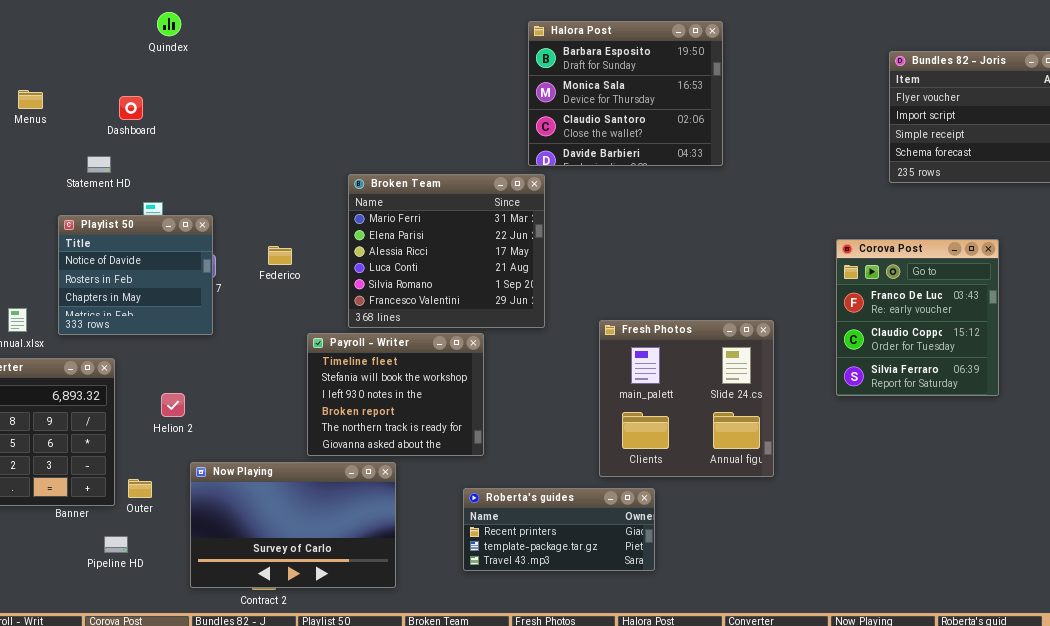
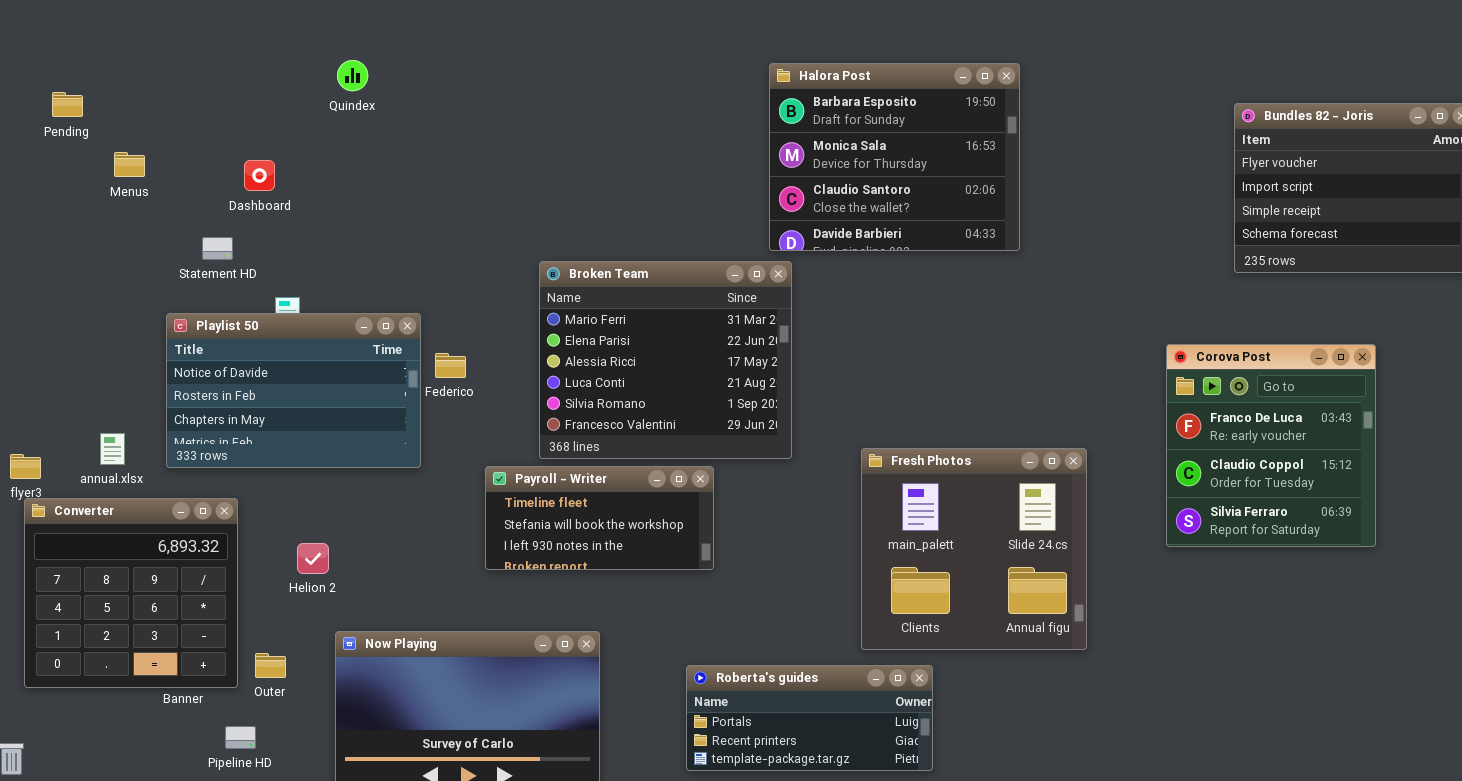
Quindex: [157,12,181,36] -> [337,60,368,91], moved
Playlist 50: [58,215,213,335] -> [166,313,421,468], resized
Payroll - Writer: [307,333,484,456] -> [485,466,714,570], resized
Roberta's guides: [463,488,655,571] -> [686,665,933,771], scrolled up 1 row

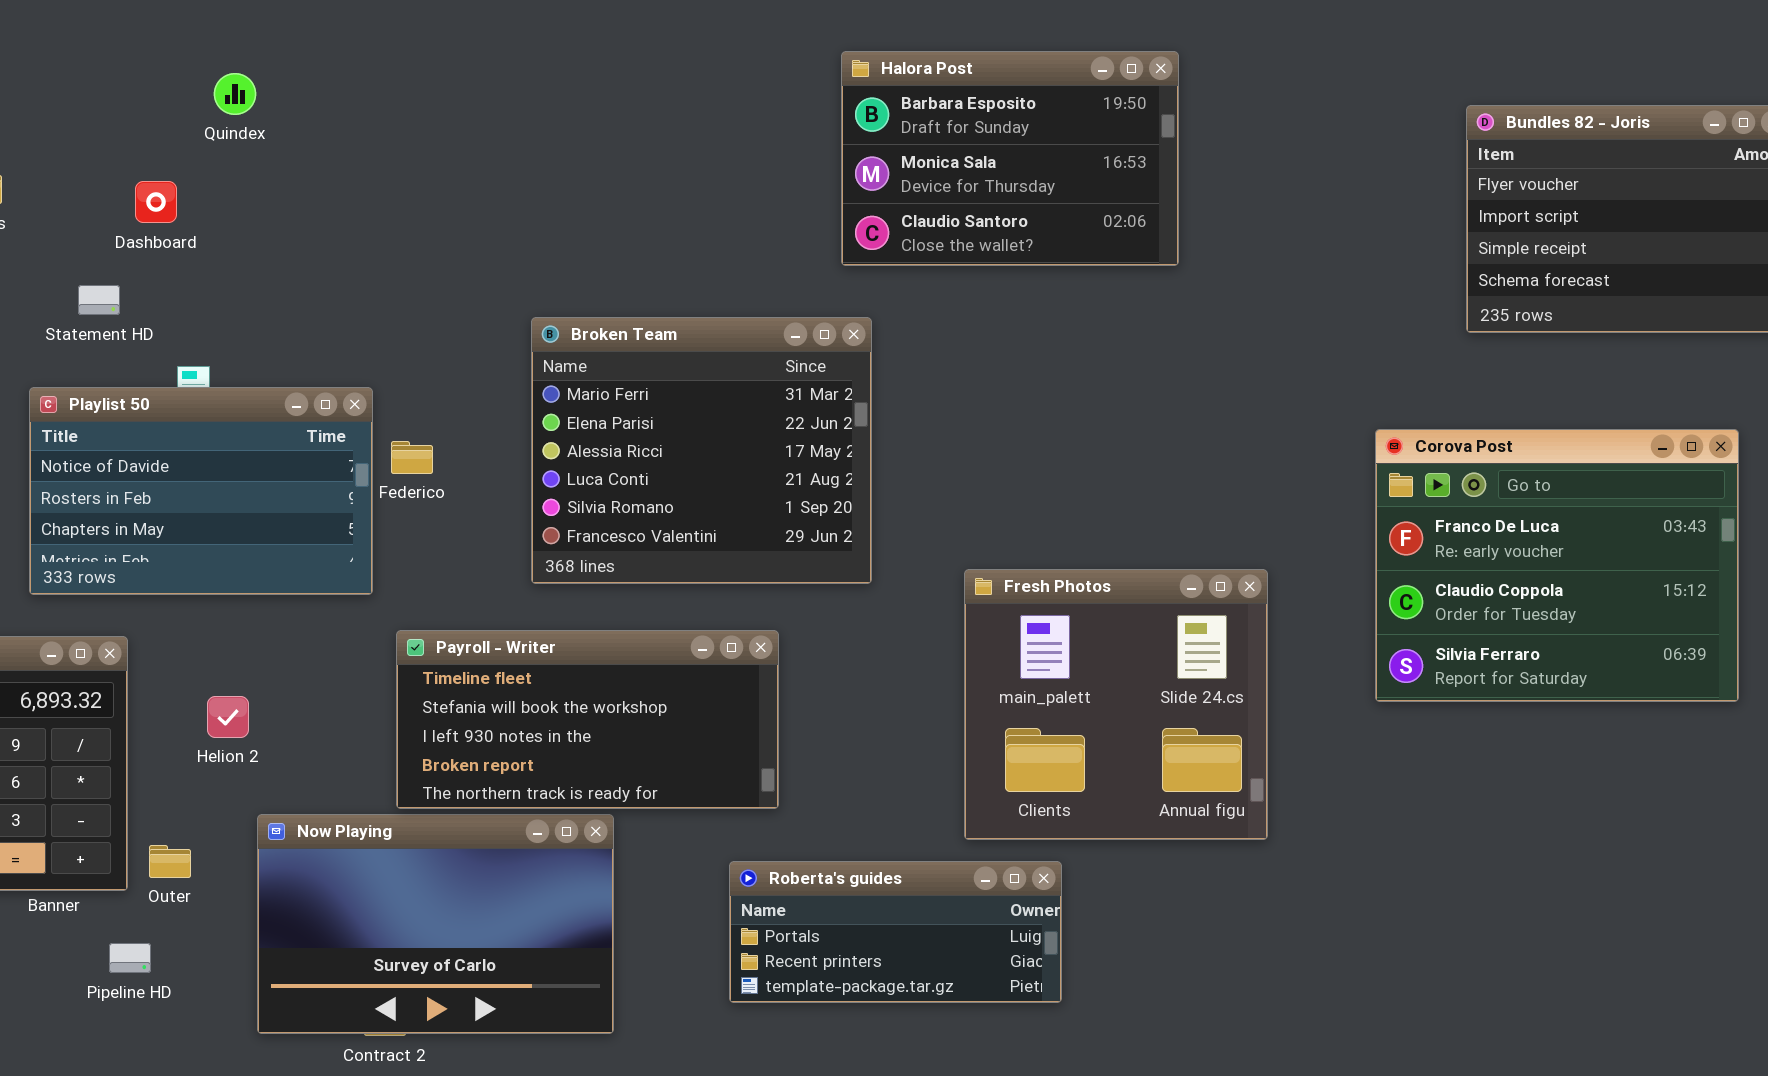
Quindex: [337,60,368,91] -> [214,73,256,115], moved
Halora Post: [769,63,1020,251] -> [841,51,1179,266], resized
Corova Post: [1166,344,1376,547] -> [1375,429,1739,702], resized
Payroll - Writer: [485,466,714,570] -> [396,630,779,809], moved, resized

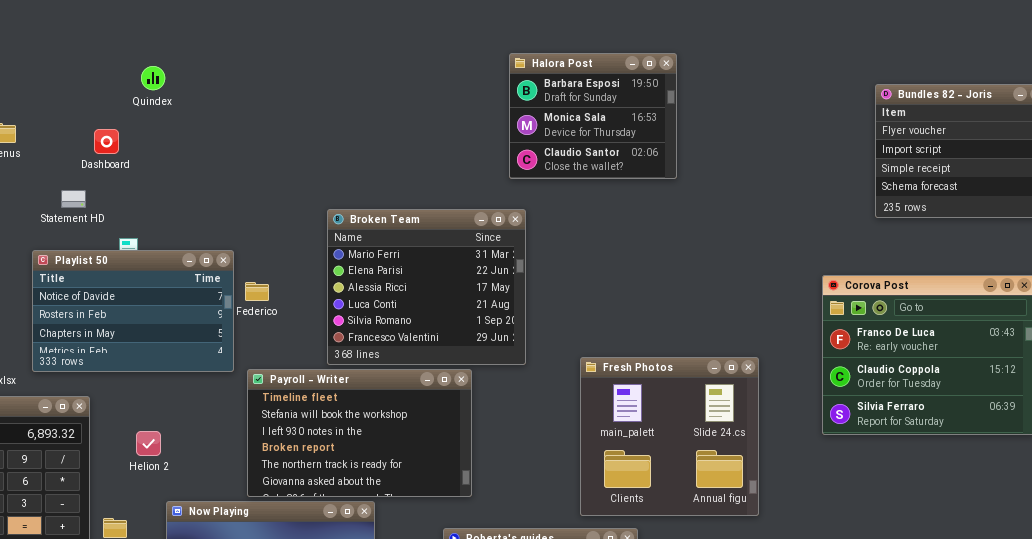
Halora Post: [841,51,1179,266] -> [509,53,677,179], resized
Payroll - Writer: [396,630,779,809] -> [247,369,472,497], resized

